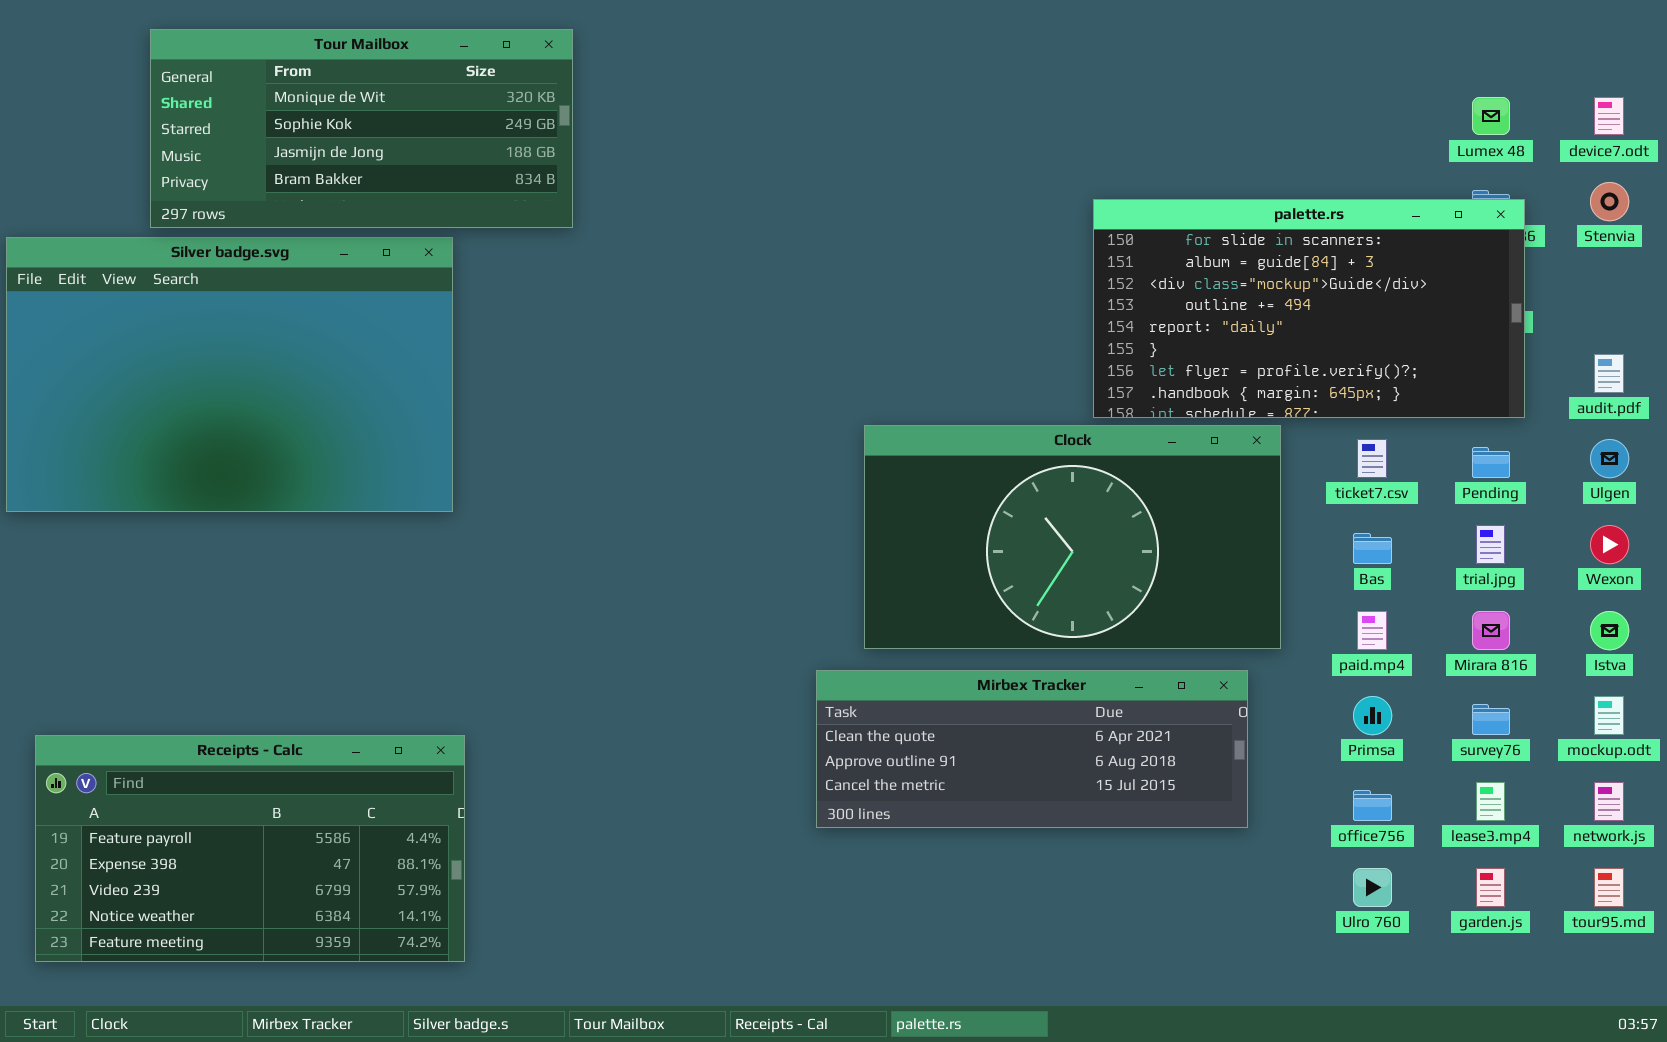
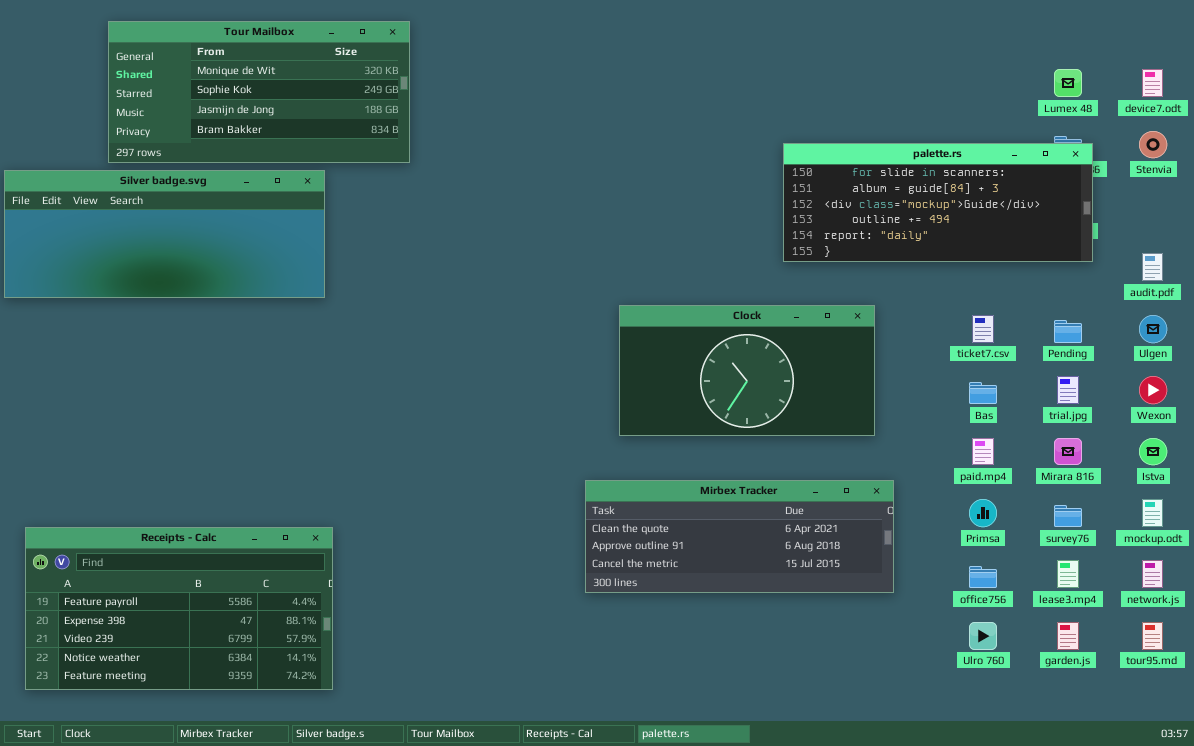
palette.rs: [1093,199,1525,418] -> [783,143,1093,262], resized
Silver badge.svg: [6,237,453,512] -> [4,170,325,298], resized
Clock: [864,425,1281,649] -> [619,305,875,436], resized

